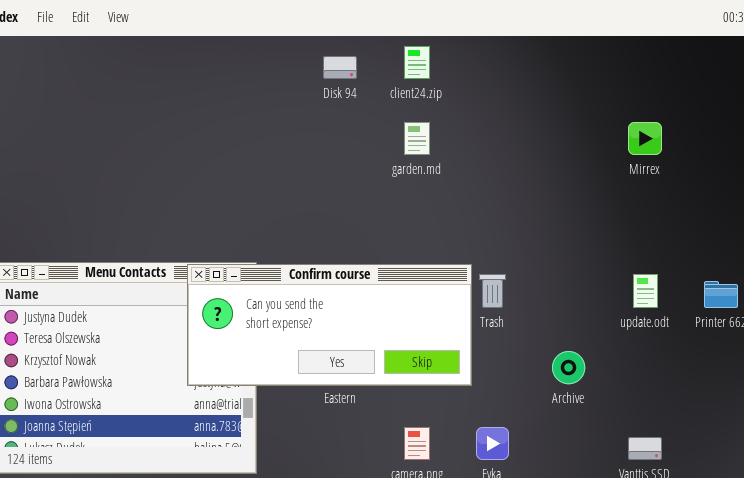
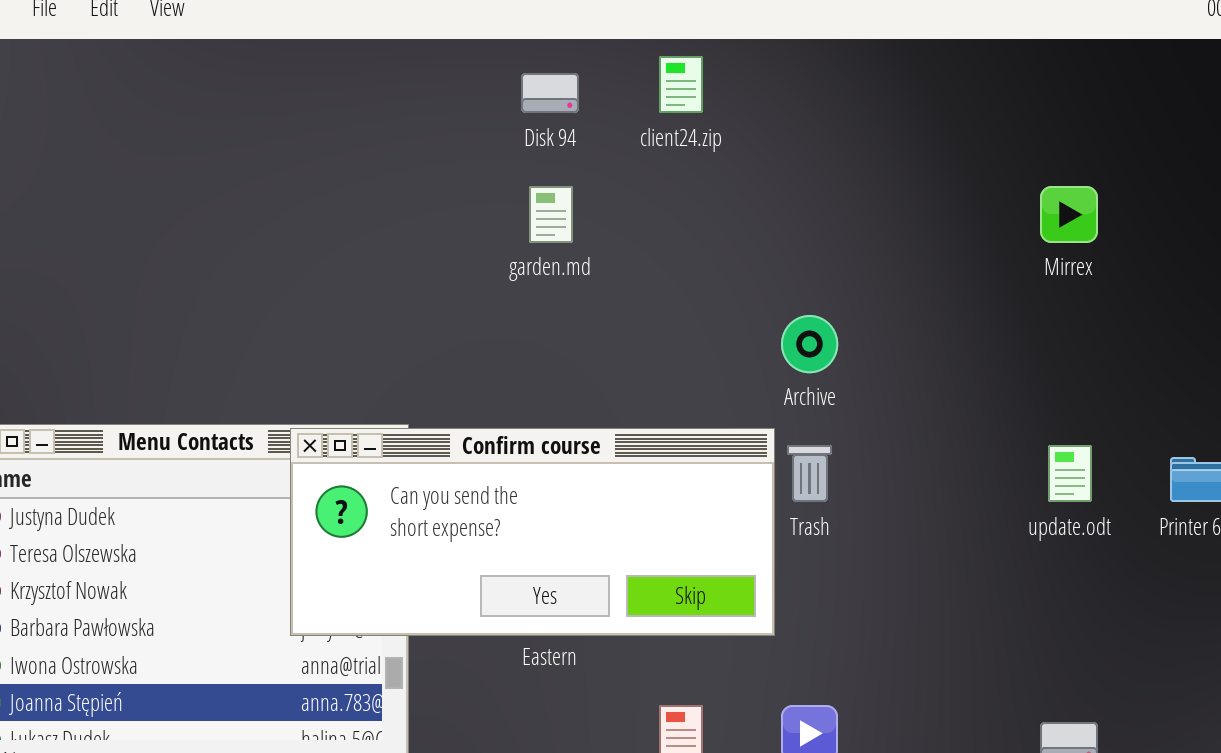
garden.md: [404,122,430,155] -> [529,186,573,243], moved
Archive: [552,351,585,384] -> [781,315,838,373], moved

